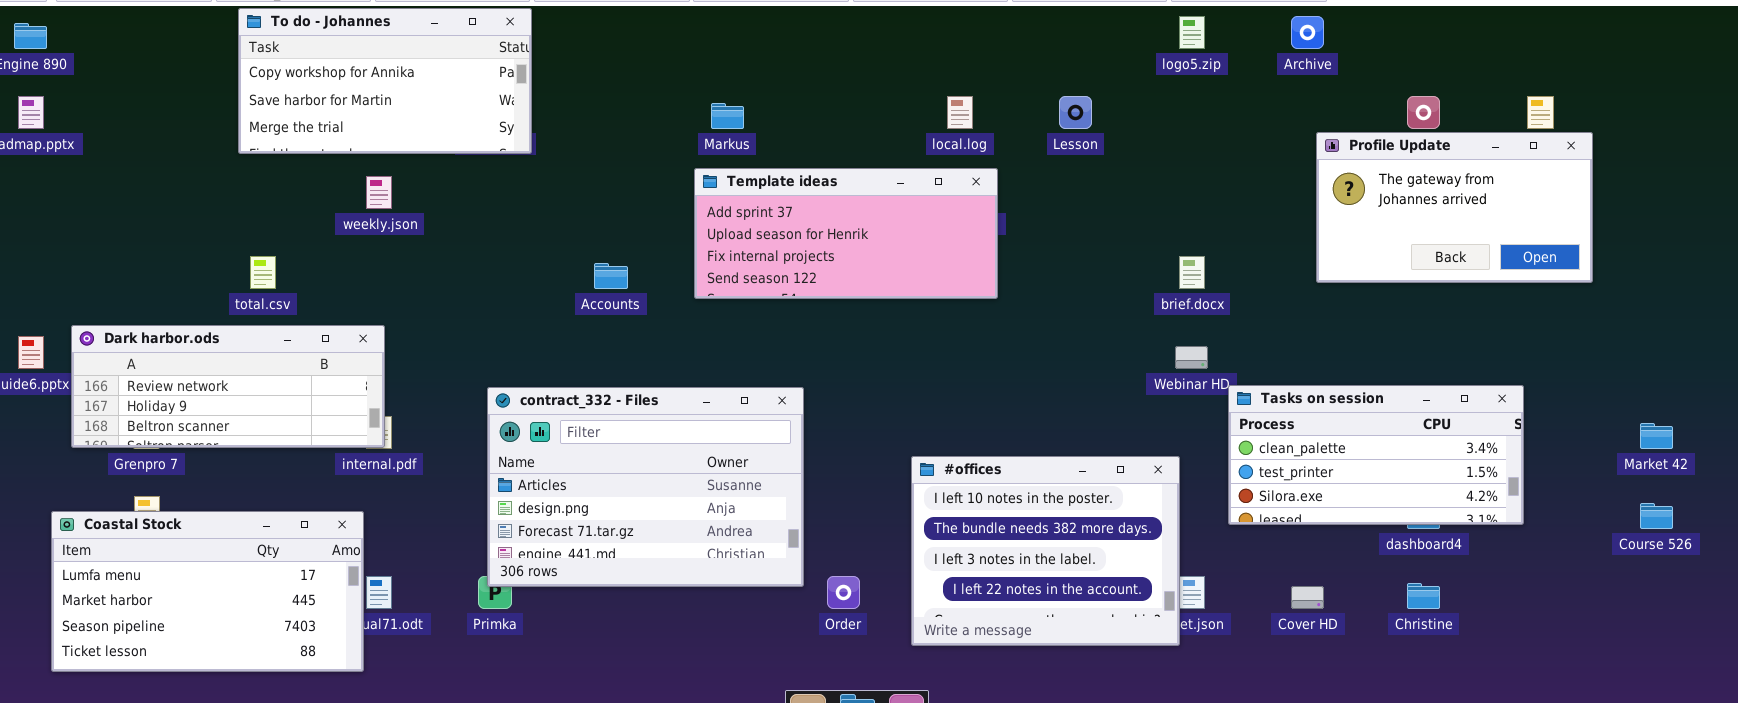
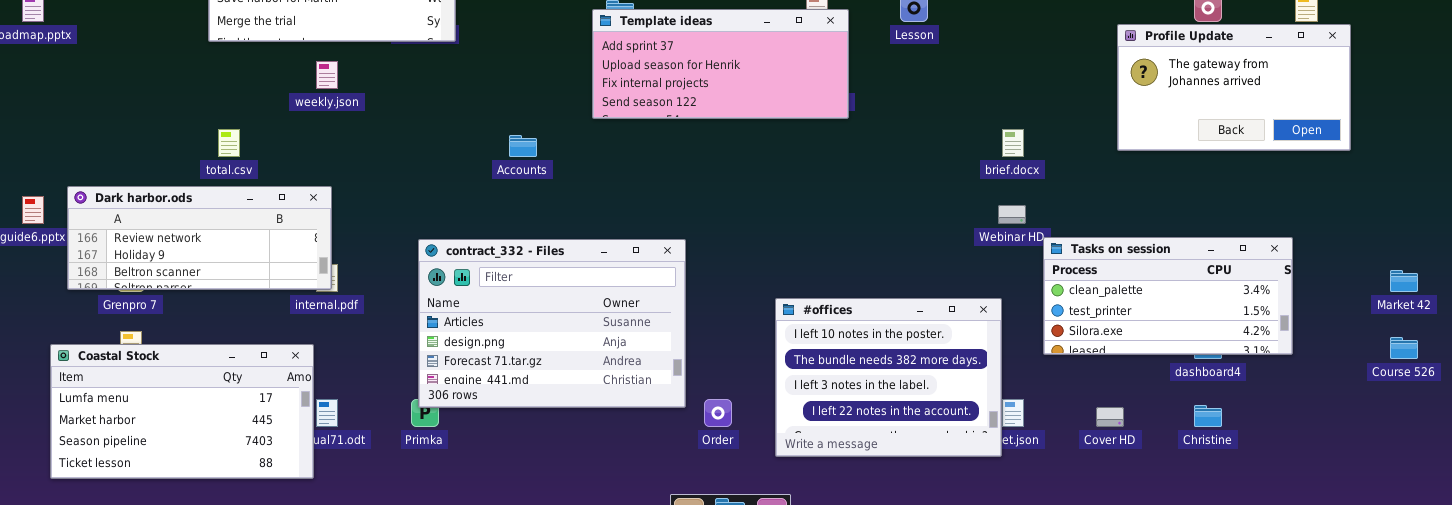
Template ideas: [694,168,998,299] -> [592,9,849,119], moved

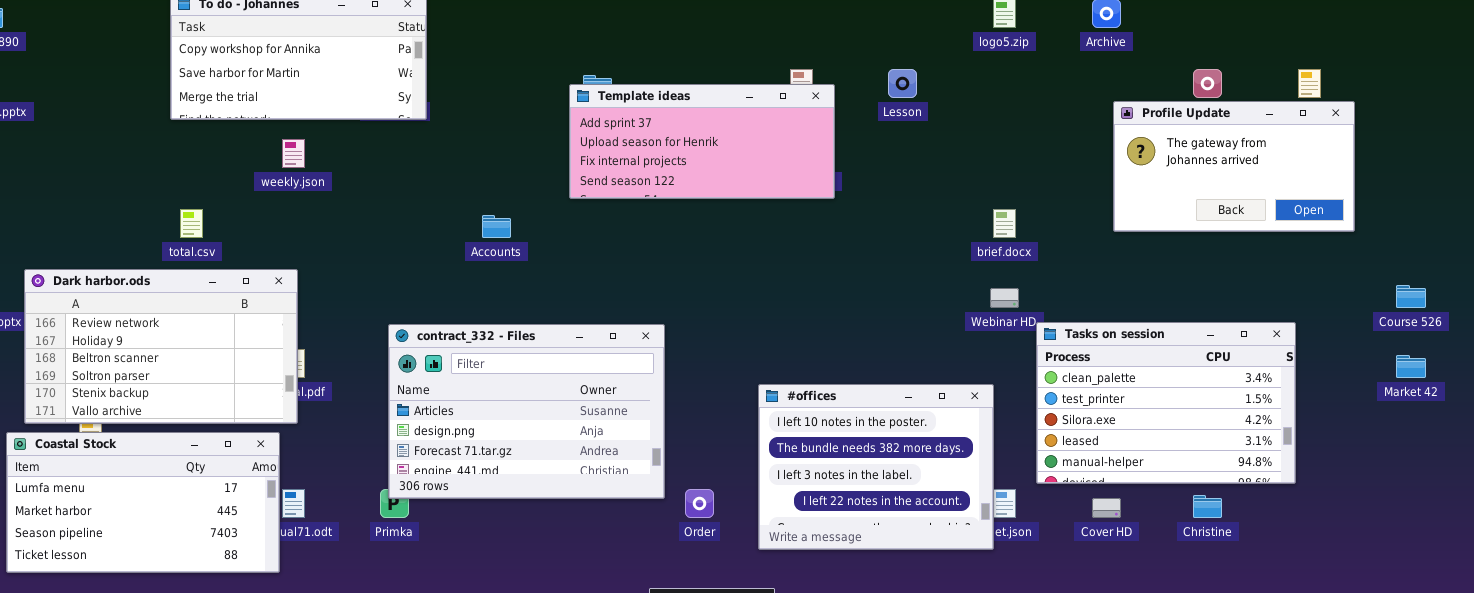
Dark harbor.ods: [67,186,332,290] -> [24,269,298,424], resized
Tasks on session: [1043,237,1293,355] -> [1036,322,1296,484], resized
Course 526: [1390,337,1418,359] -> [1396,285,1426,308], moved

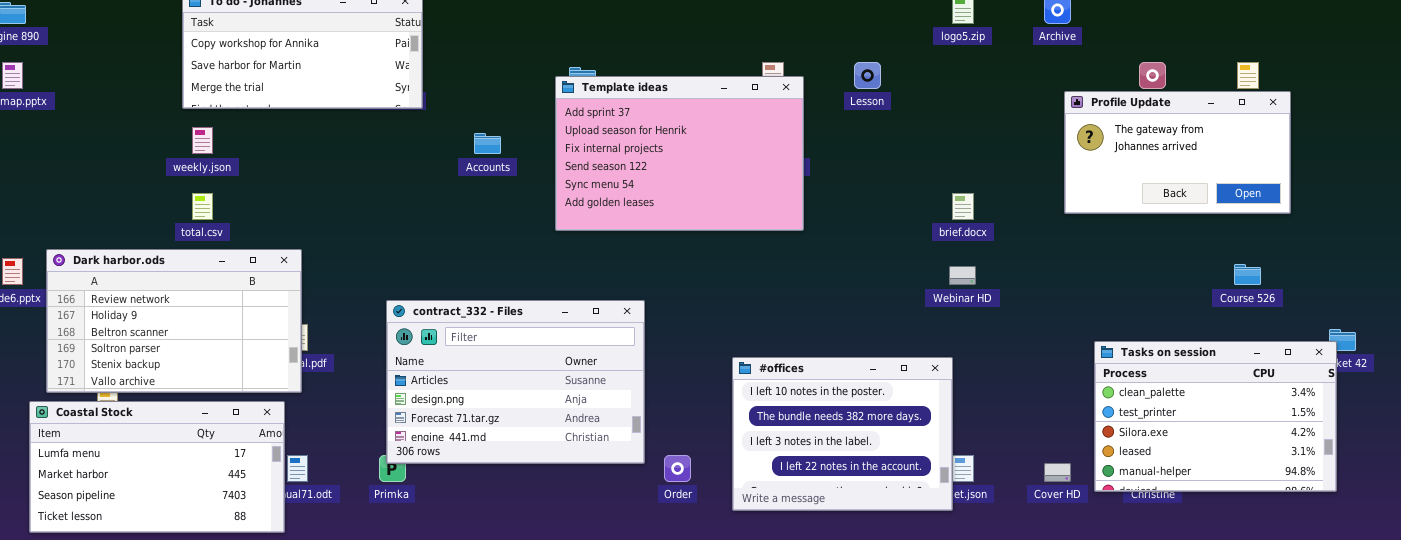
Template ideas: [569,84,835,199] -> [555,76,804,231], resized
weekly.json: [282,139,305,168] -> [192,127,213,154], moved
Accounts: [482,215,511,238] -> [474,133,501,154], moved
Course 526: [1396,285,1426,308] -> [1234,264,1261,285], moved
Tasks on session: [1036,322,1296,484] -> [1094,341,1337,492], moved

